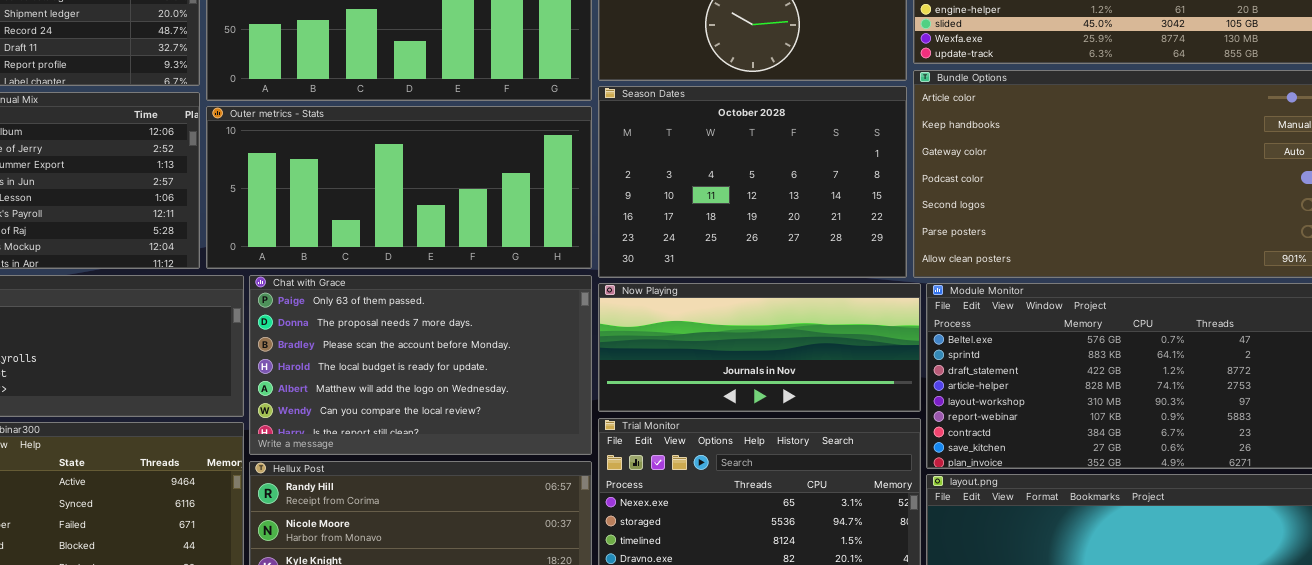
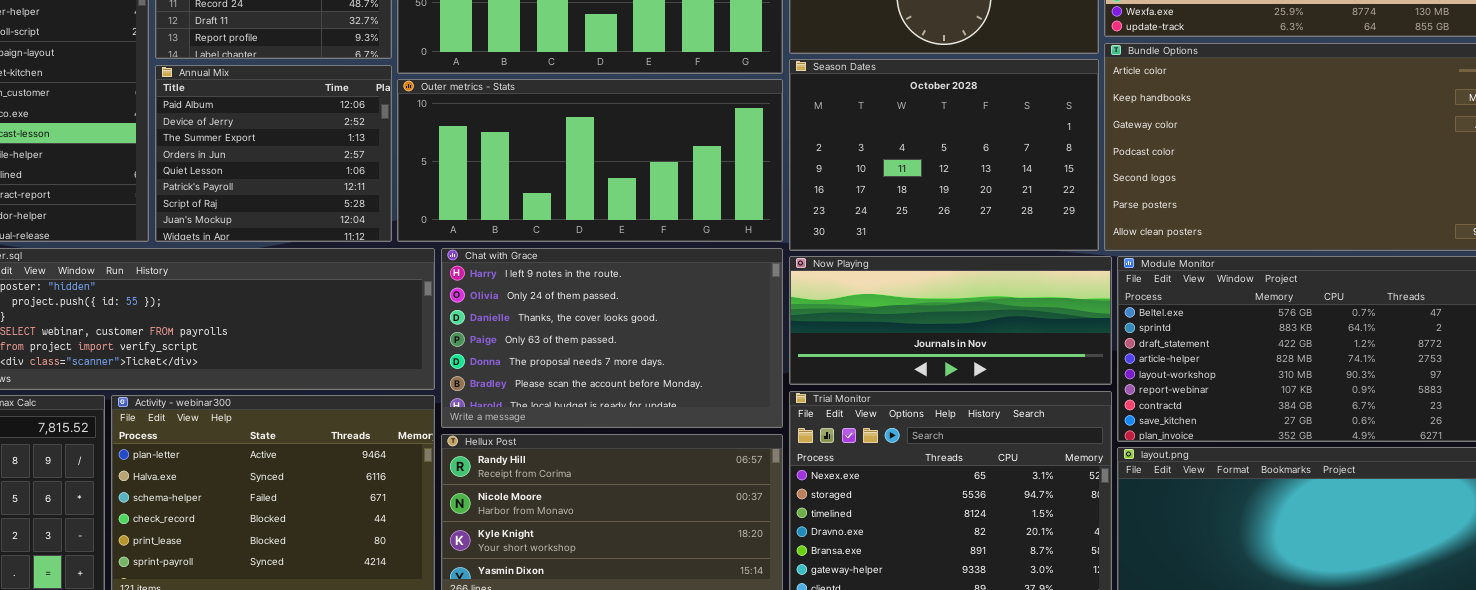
Chat with Grace: [249,275,592,455] -> [441,248,783,428], scrolled up 3 rows

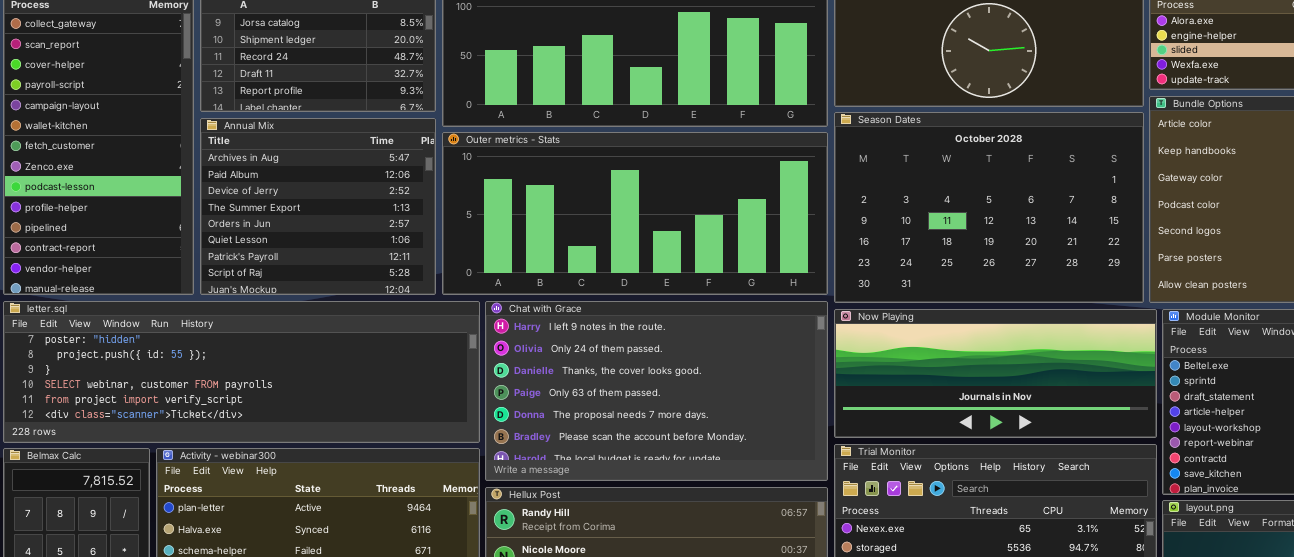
Annual Mix: [155,65,392,242] -> [200,118,436,295], scrolled up 1 row

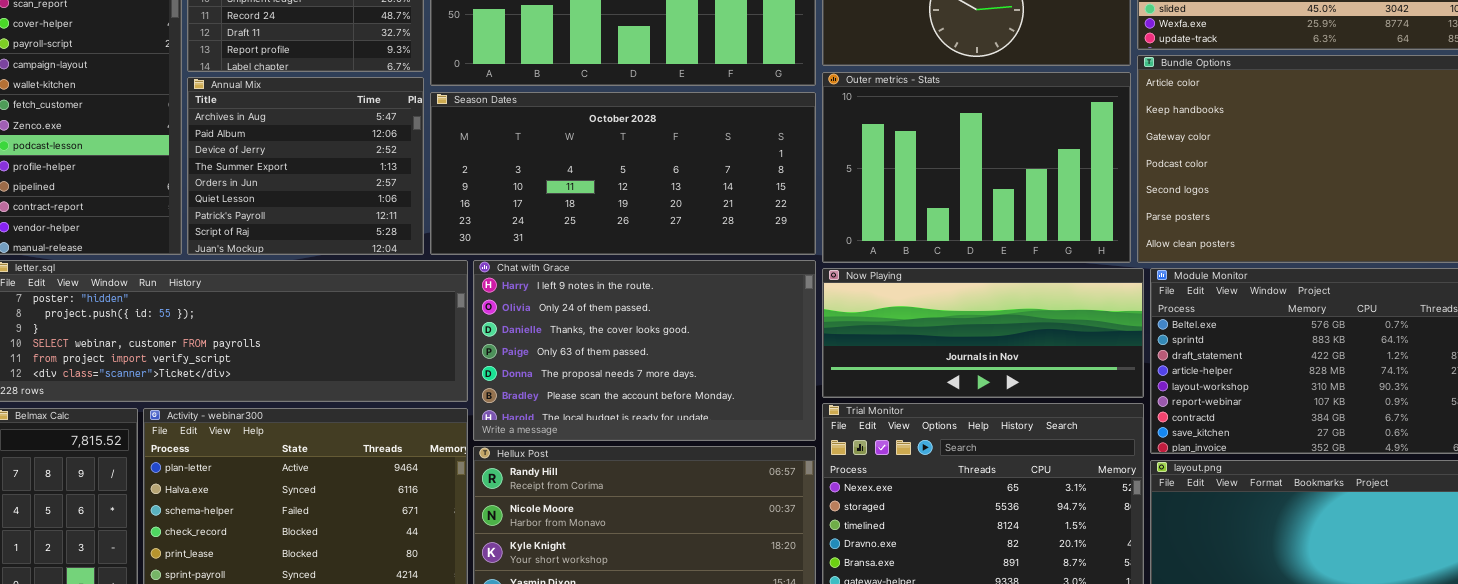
Season Dates: [834,112,1144,303] -> [430,92,816,255], moved, resized
Outer metrics - Stats: [442,132,828,295] -> [822,72,1131,263], moved, resized

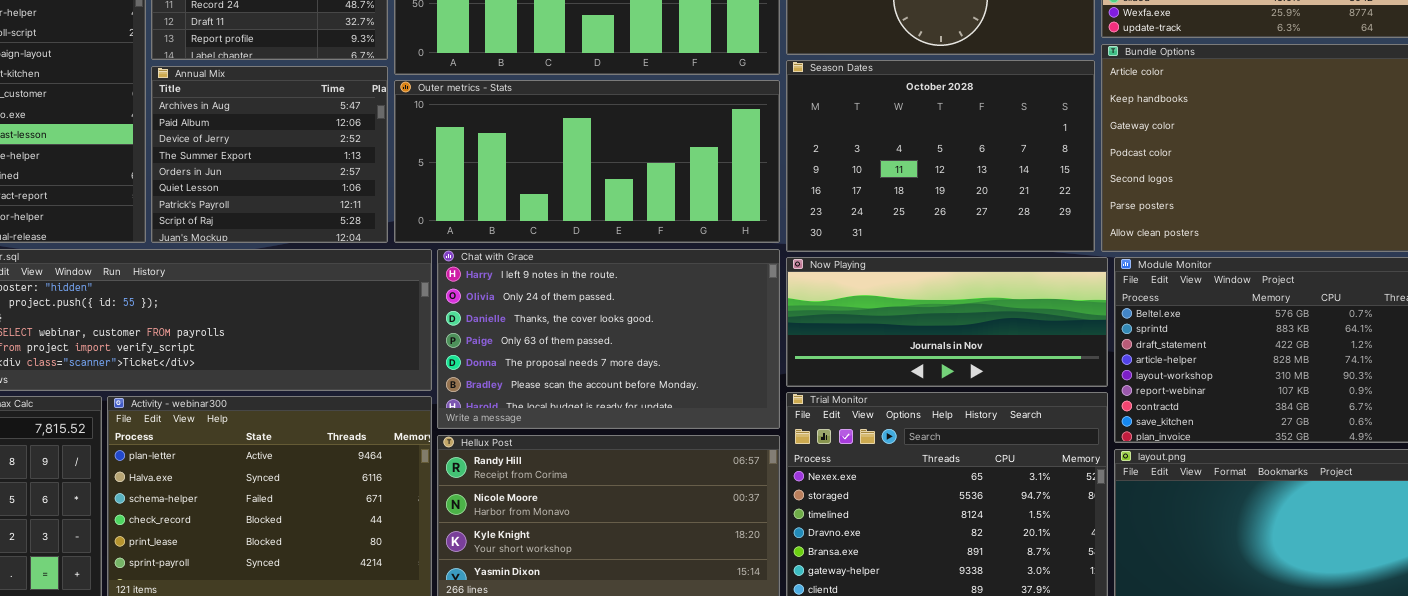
Outer metrics - Stats: [822,72,1131,263] -> [394,80,780,243], moved, resized
Season Dates: [430,92,816,255] -> [786,60,1095,252], moved, resized

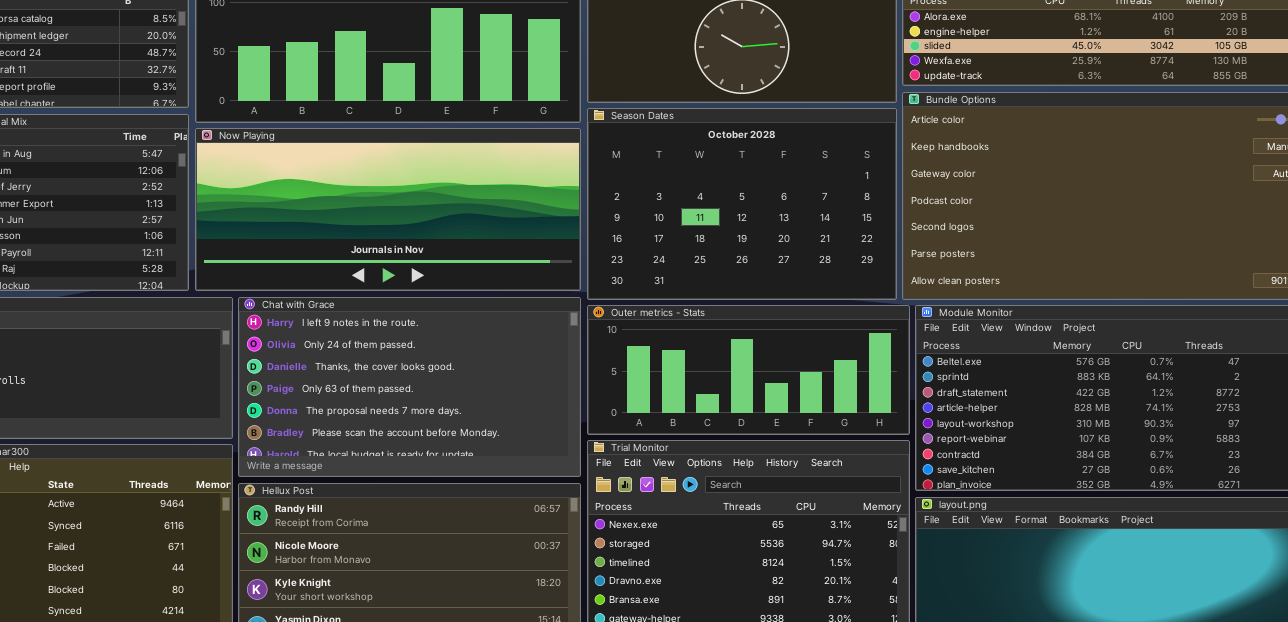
Outer metrics - Stats: [394,80,780,243] -> [587,305,910,435], moved, resized
Now Playing: [786,257,1108,387] -> [195,128,581,291], moved, resized

